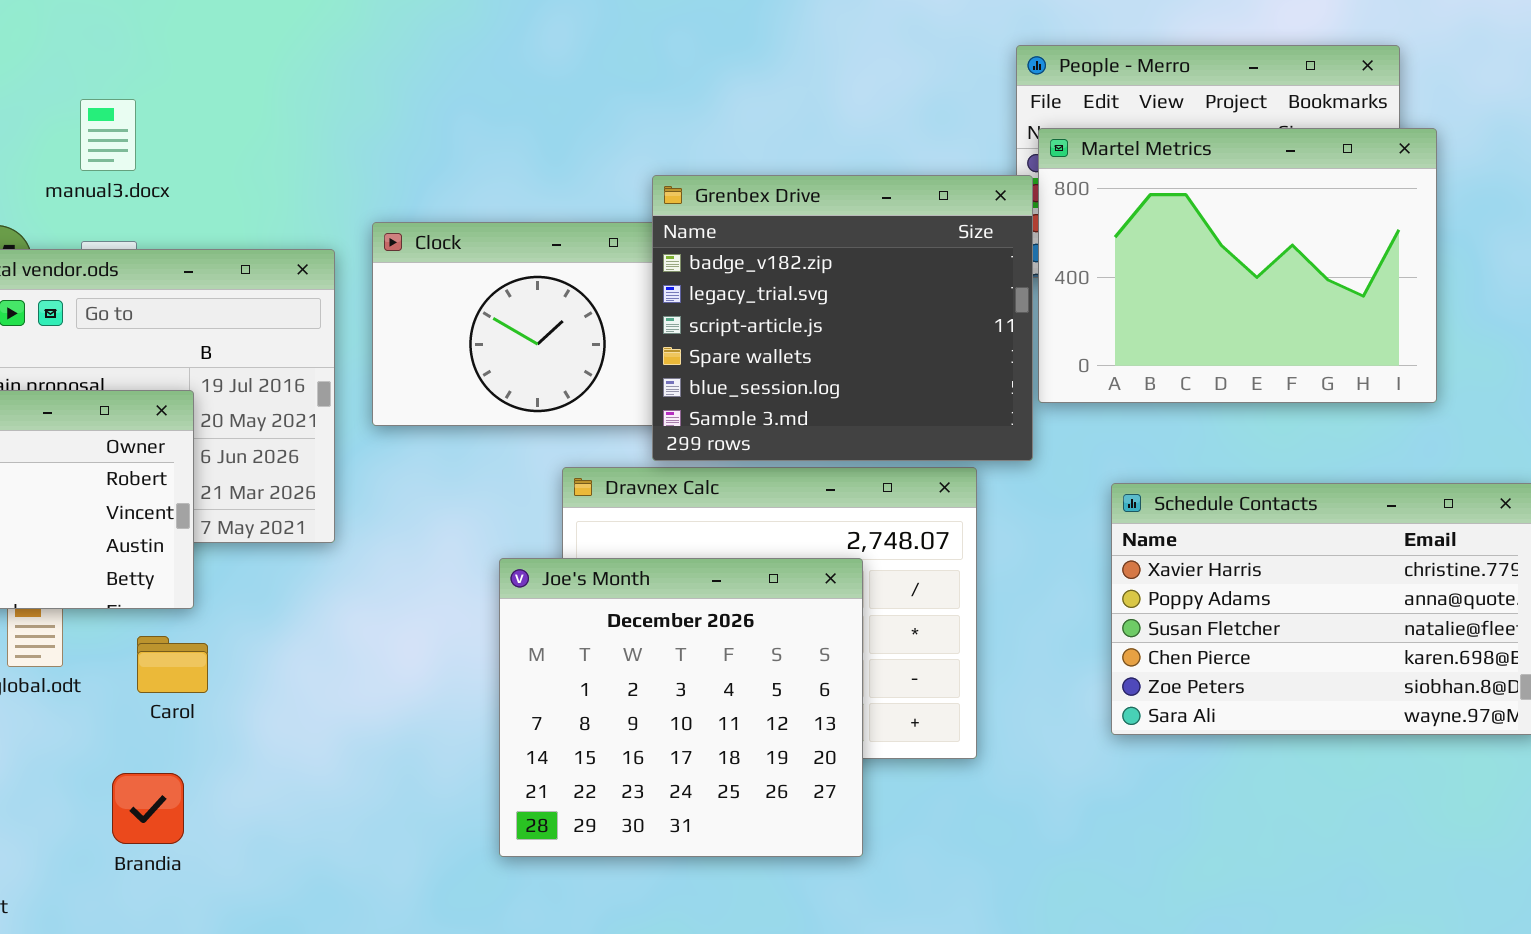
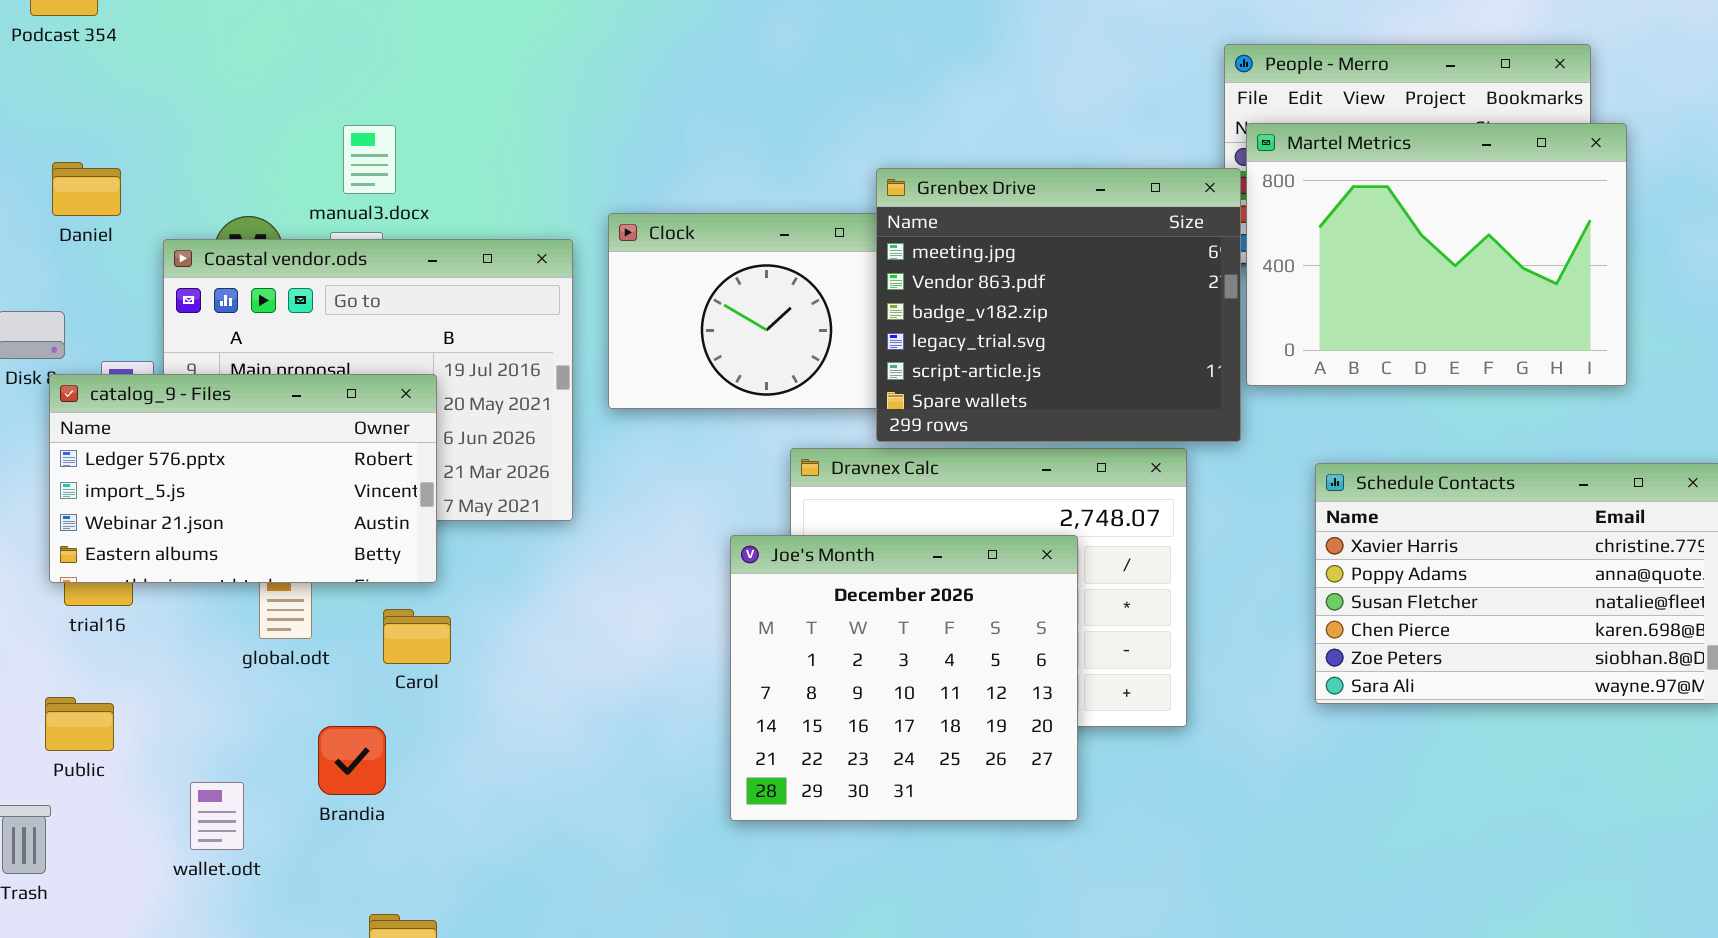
manual3.docx: [80,99,136,171] -> [343,125,396,194], moved
Grenbex Drive: [652,175,1033,461] -> [876,168,1241,442], scrolled up 2 rows
Brandia: [112,773,184,844] -> [318,726,386,795], moved

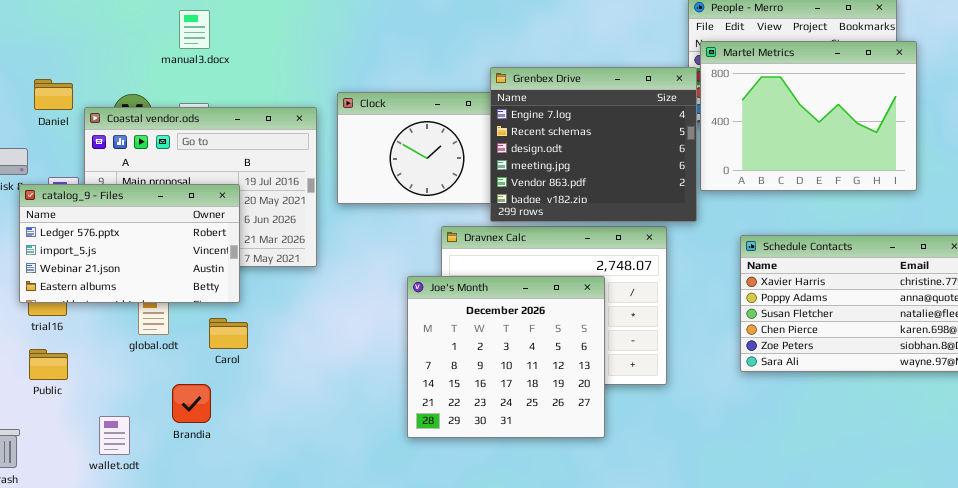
manual3.docx: [343,125,396,194] -> [179,10,210,49], moved
Daniel: [52,162,121,216] -> [34,79,73,110], moved
Grenbex Drive: [876,168,1241,442] -> [490,67,697,222], scrolled up 3 rows
Public: [45,697,114,751] -> [29,349,68,380], moved

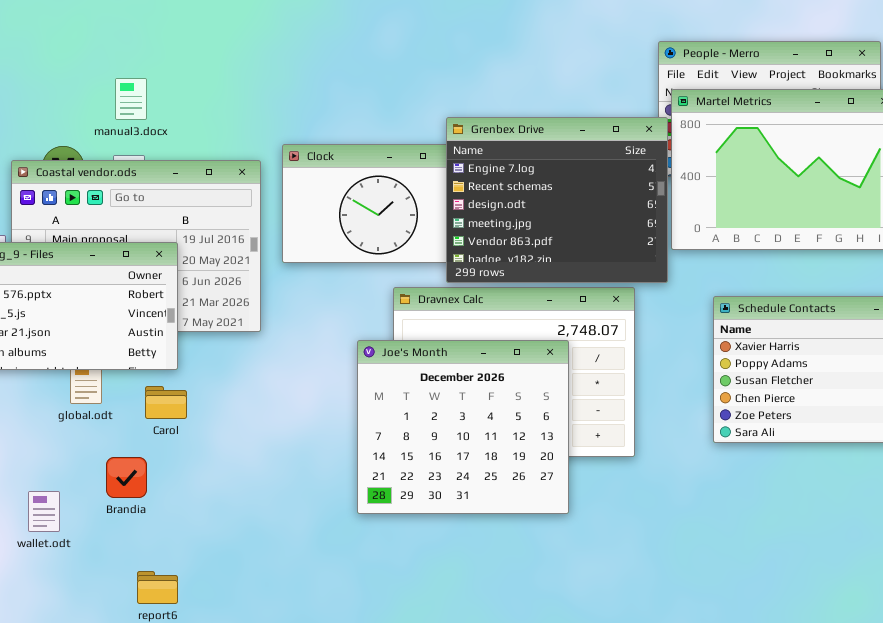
manual3.docx: [179,10,210,49] -> [115,78,147,120], moved

